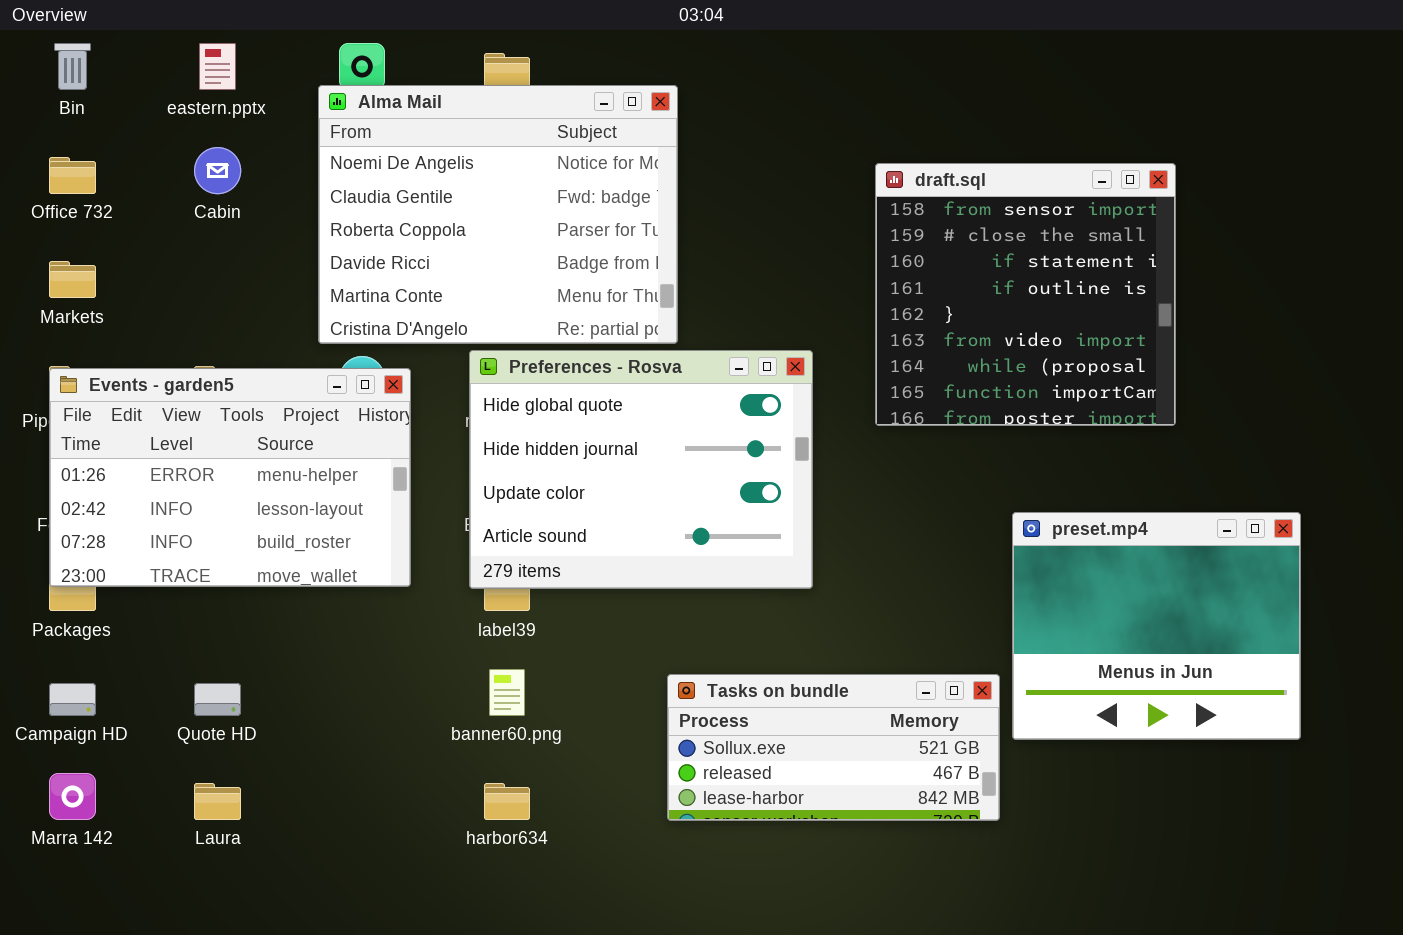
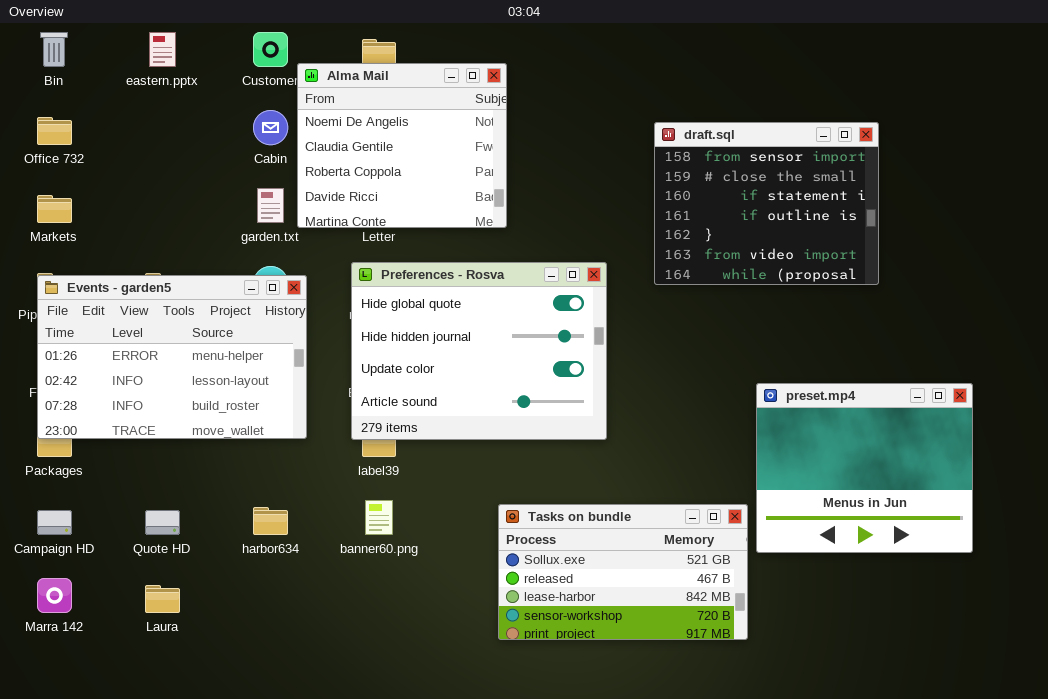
Alma Mail: [318,85,678,344] -> [297,63,507,228], resized
Cabin: [194,147,241,194] -> [253,110,288,145], moved
draft.sql: [875,163,1176,426] -> [654,122,879,285], resized
Tasks on bundle: [667,674,1000,821] -> [498,504,748,640], resized
harbor634: [484,783,530,820] -> [253,507,288,535], moved

